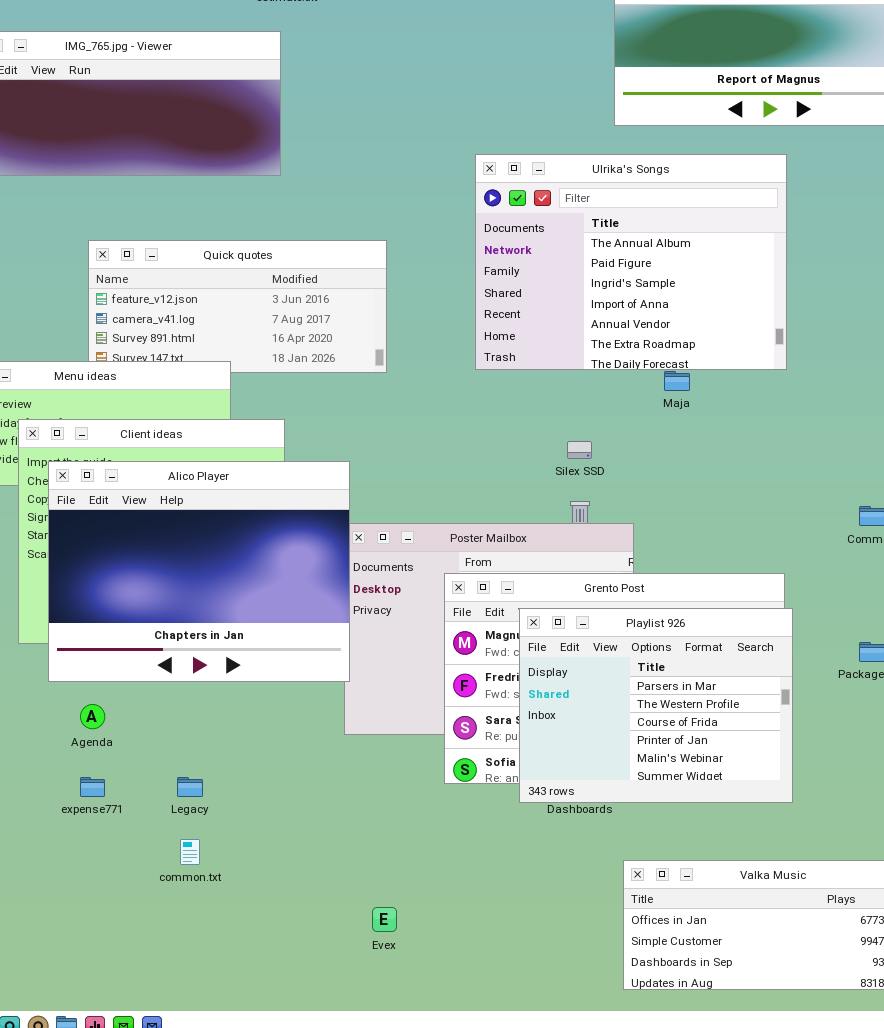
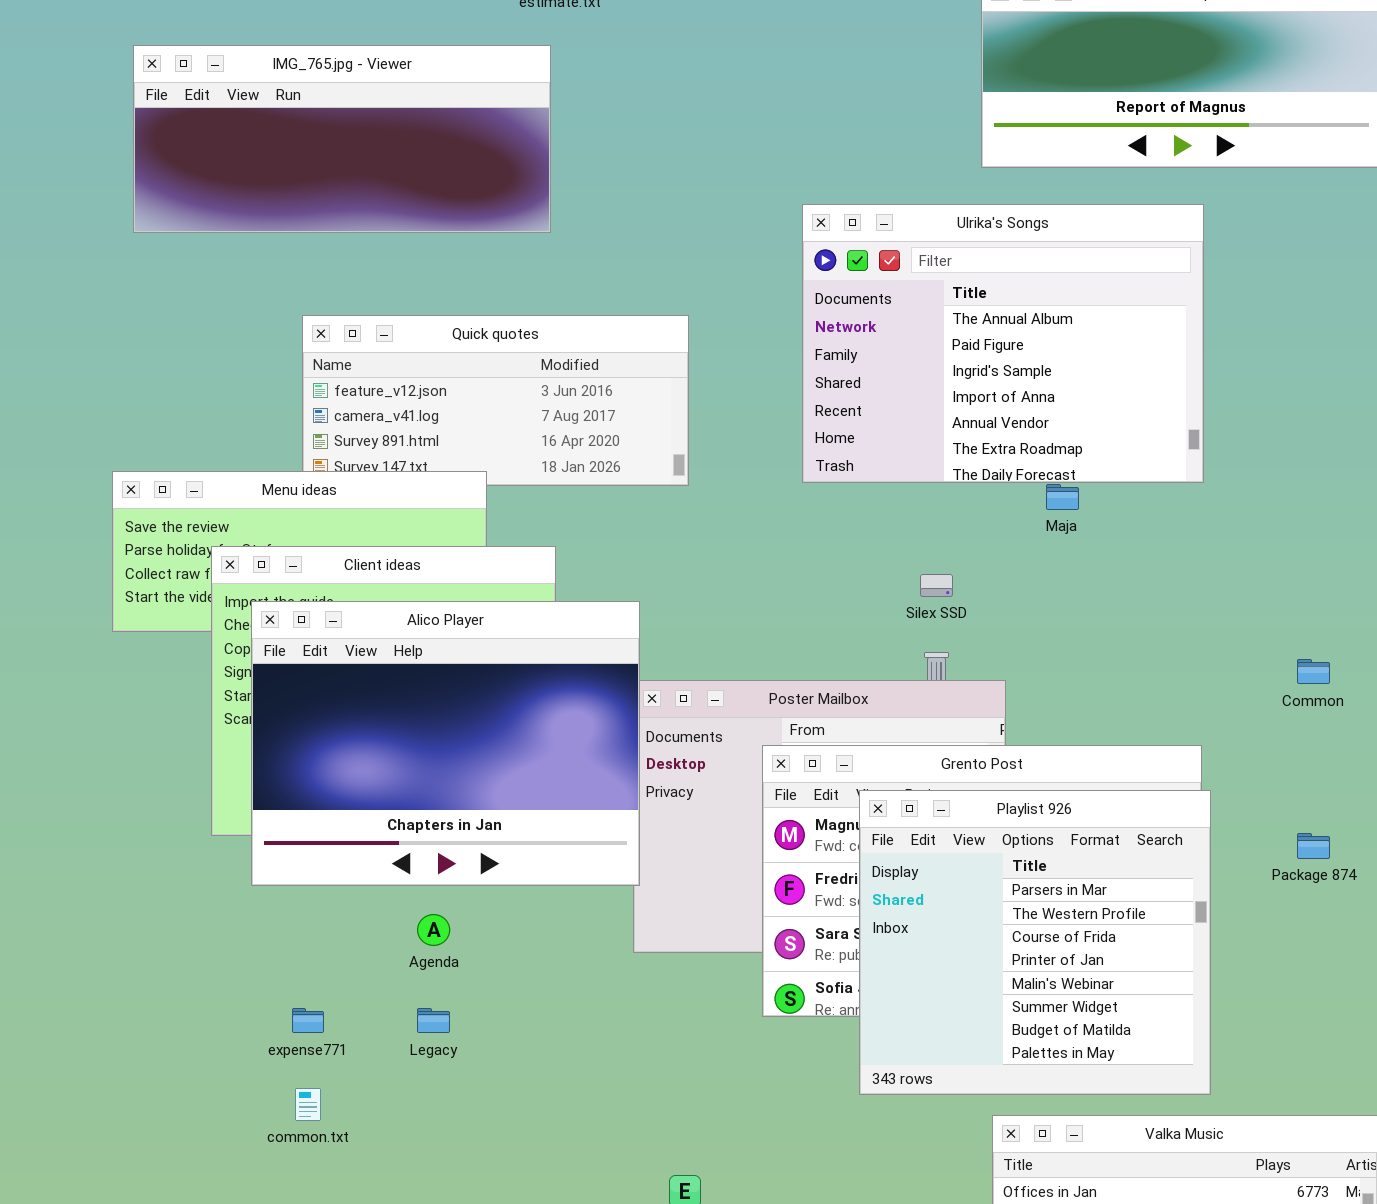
Playlist 926: [519,608,793,803] -> [859,790,1211,1095], resized
Agenda: [80,704,105,729] -> [417,914,450,946], moved
common.txt: [180,839,200,865] -> [295,1088,321,1121], moved

